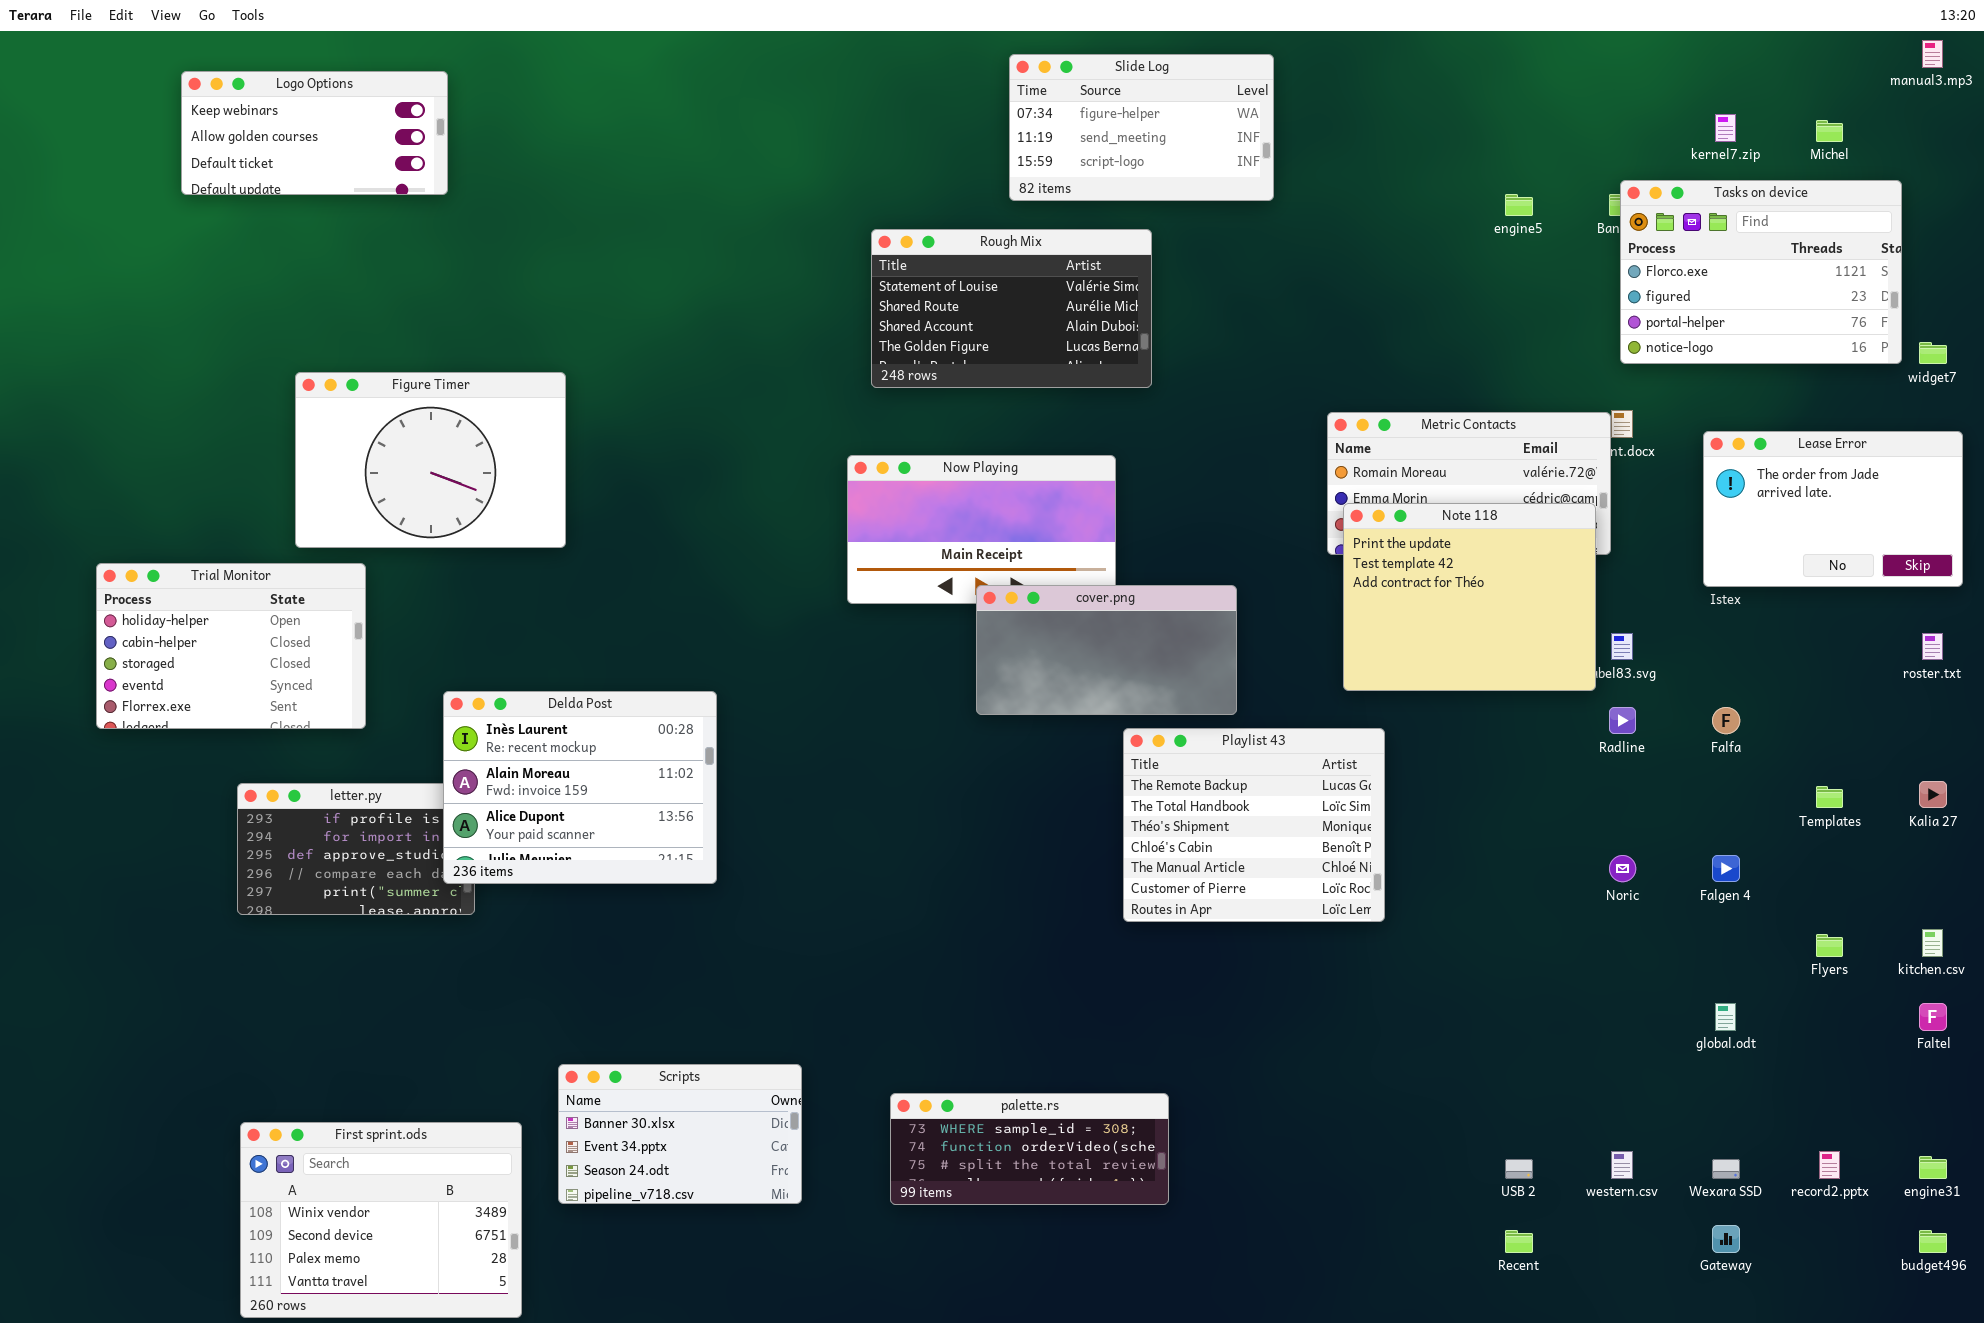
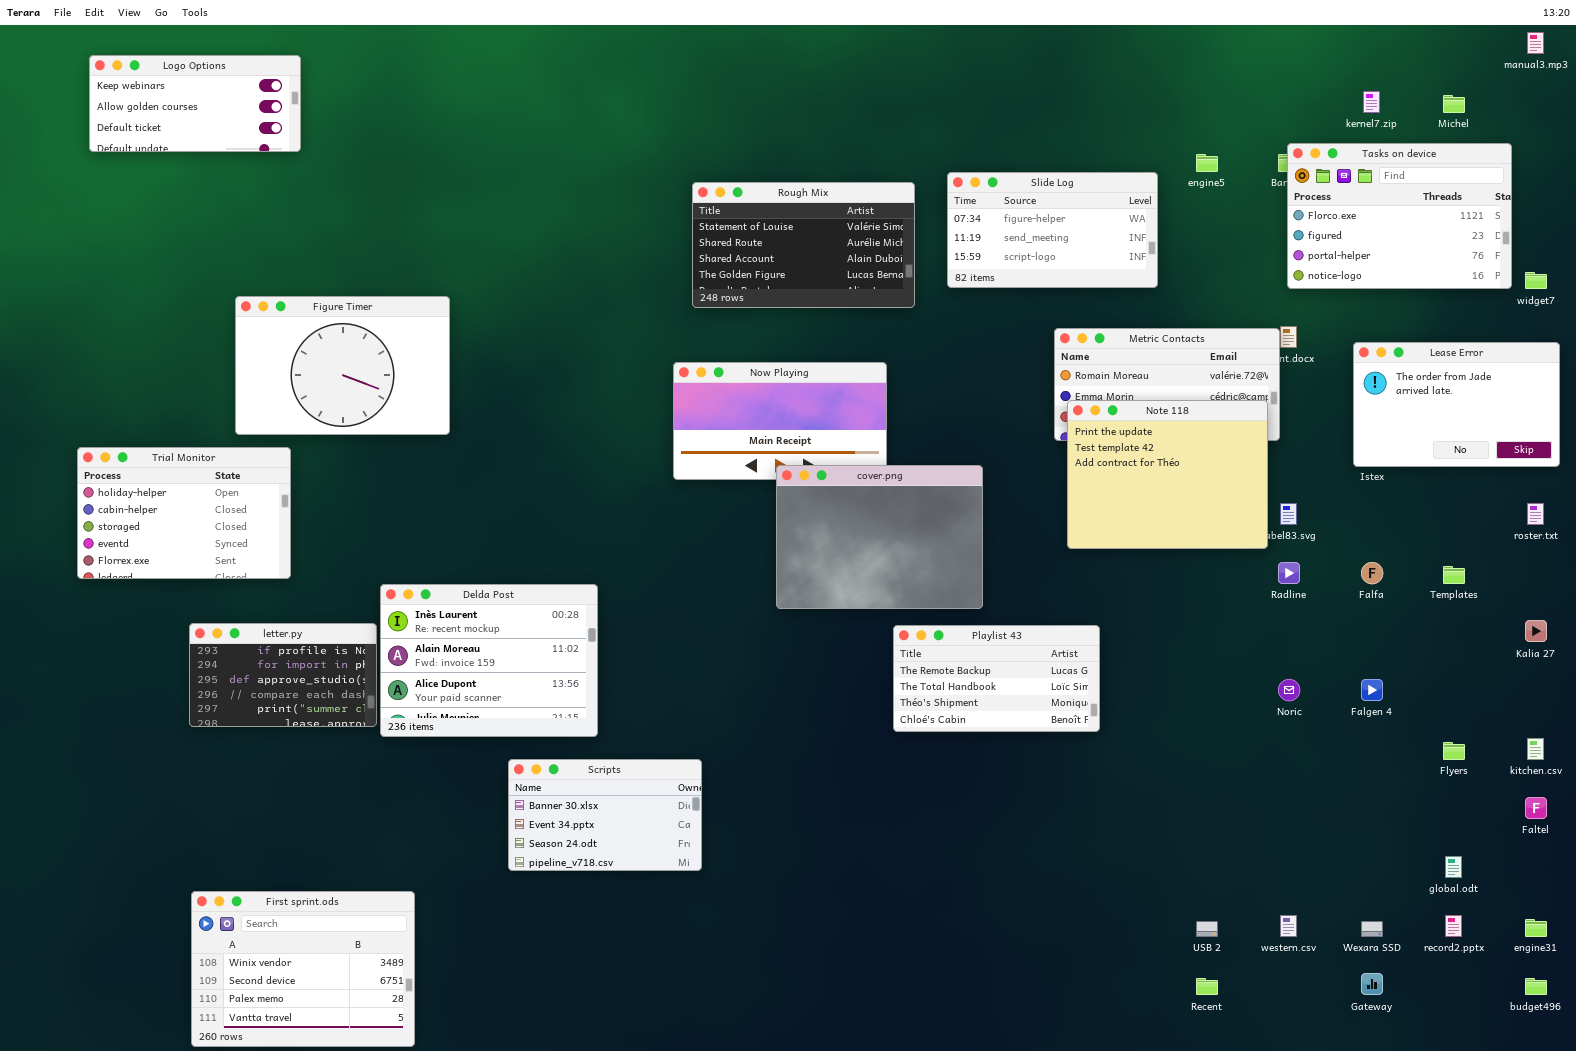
Slide Log: [1009,54,1274,201] -> [947,172,1158,288], moved
Logo Options: [181,71,448,195] -> [89,55,301,152], moved
cover.png: [976,585,1237,715] -> [776,465,983,609], resized
Delda Post: [443,691,717,884] -> [380,584,598,737], moved
Playlist 43: [1123,728,1385,922] -> [893,625,1100,732], resized
Templates: [1816,786,1843,808] -> [1443,566,1465,584], moved
global.odt: [1715,1003,1736,1031] -> [1445,856,1462,878], moved
Scripts: [558,1064,802,1204] -> [508,759,702,871], moved
palette.rs: [890,1093,1169,1205] -> none, closed

